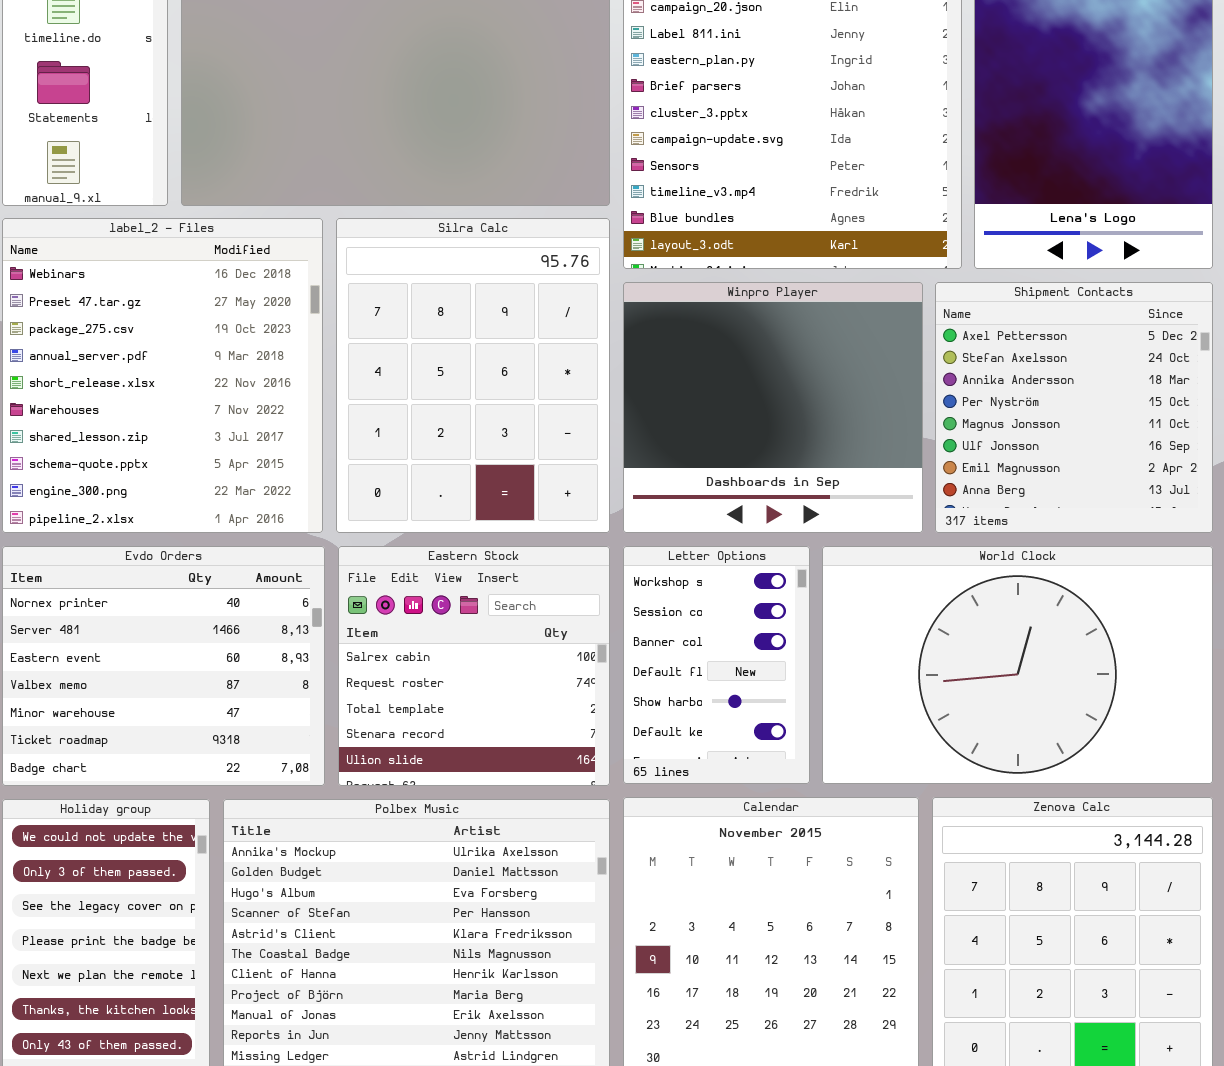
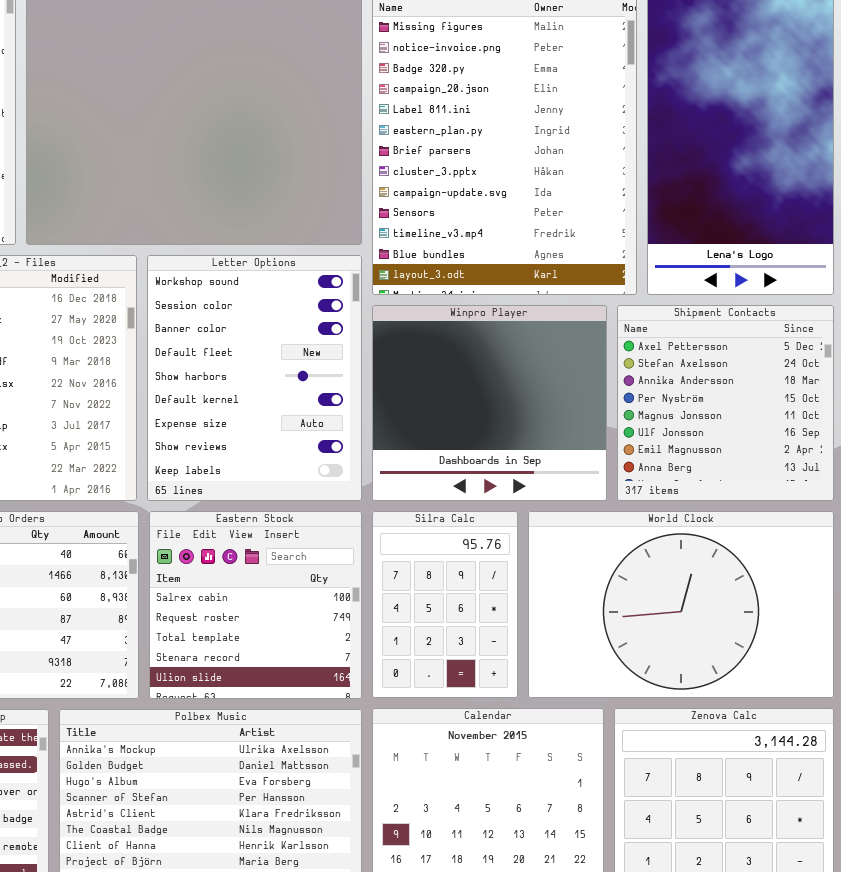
Silra Calc: [336,218,610,533] -> [372,511,518,698], moved, resized
Letter Options: [623,546,810,784] -> [147,255,362,501], moved, resized

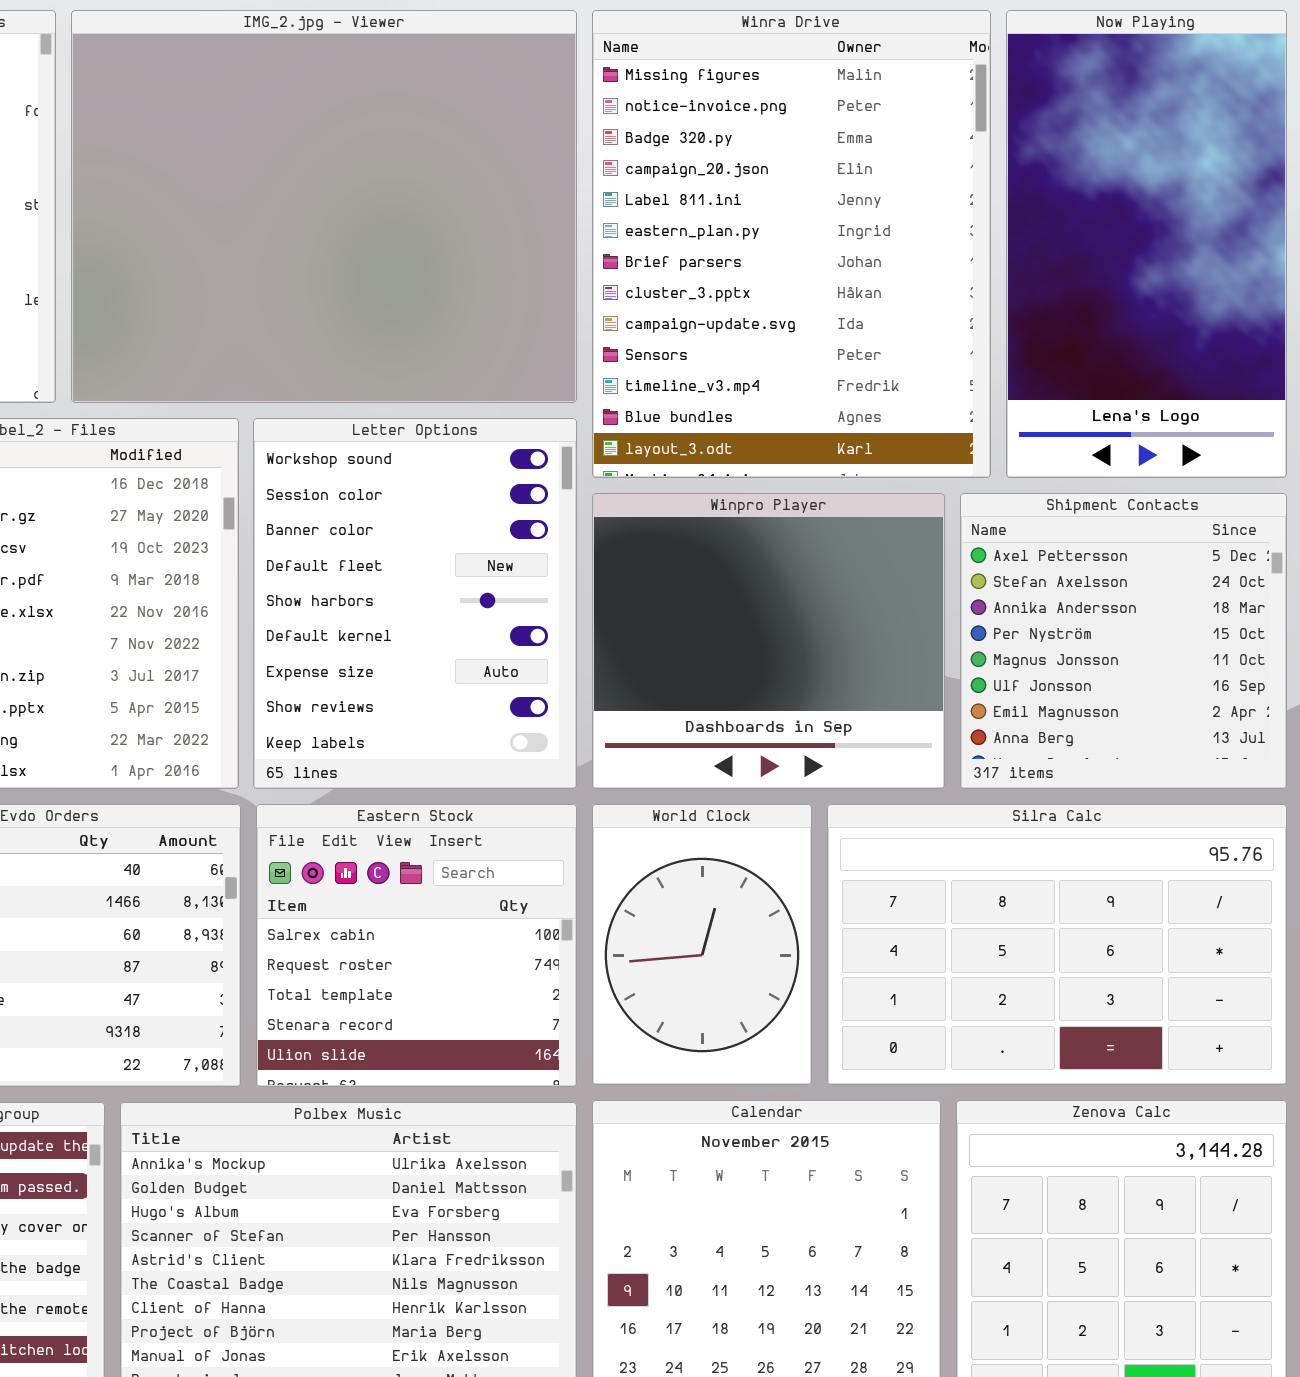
Silra Calc: [372,511,518,698] -> [827,804,1287,1085], moved, resized
World Clock: [528,511,834,698] -> [592,804,812,1085], moved, resized

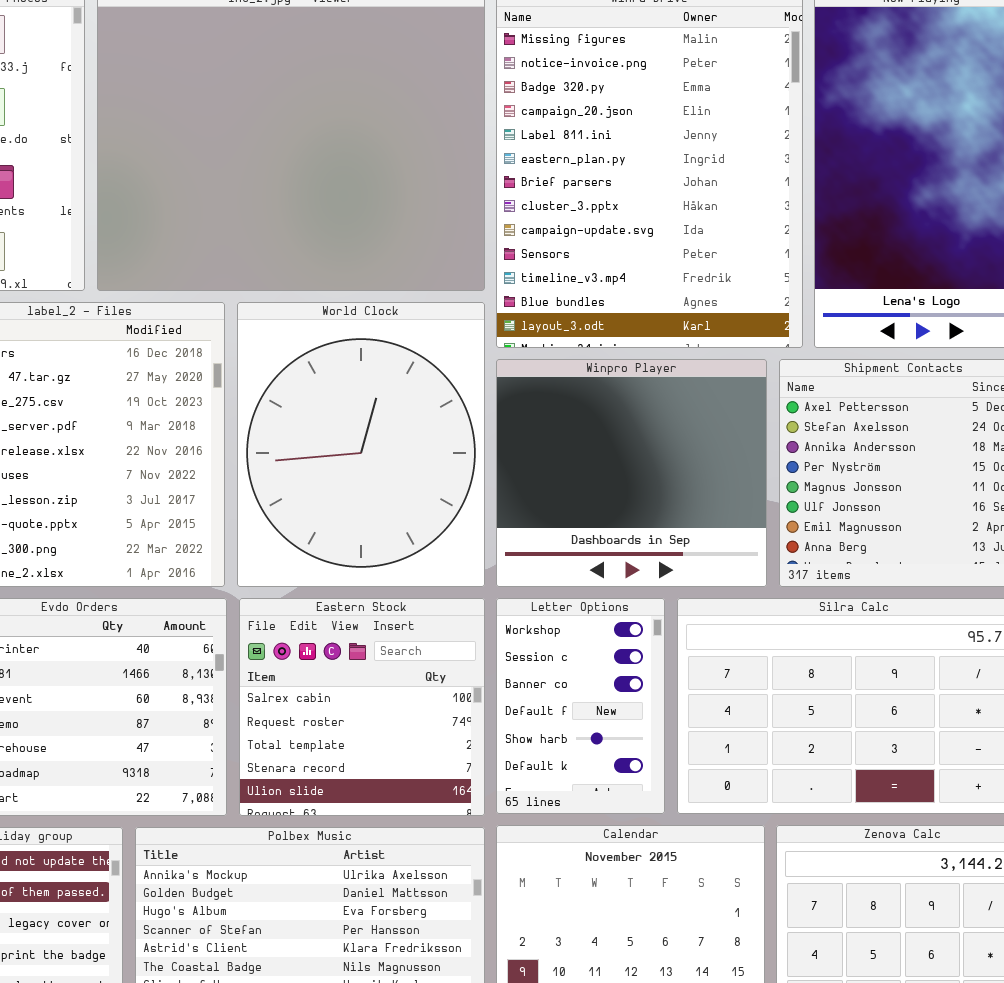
Letter Options: [253,418,577,789] -> [496,598,665,814], moved, resized
World Clock: [592,804,812,1085] -> [237,302,485,587], moved, resized

